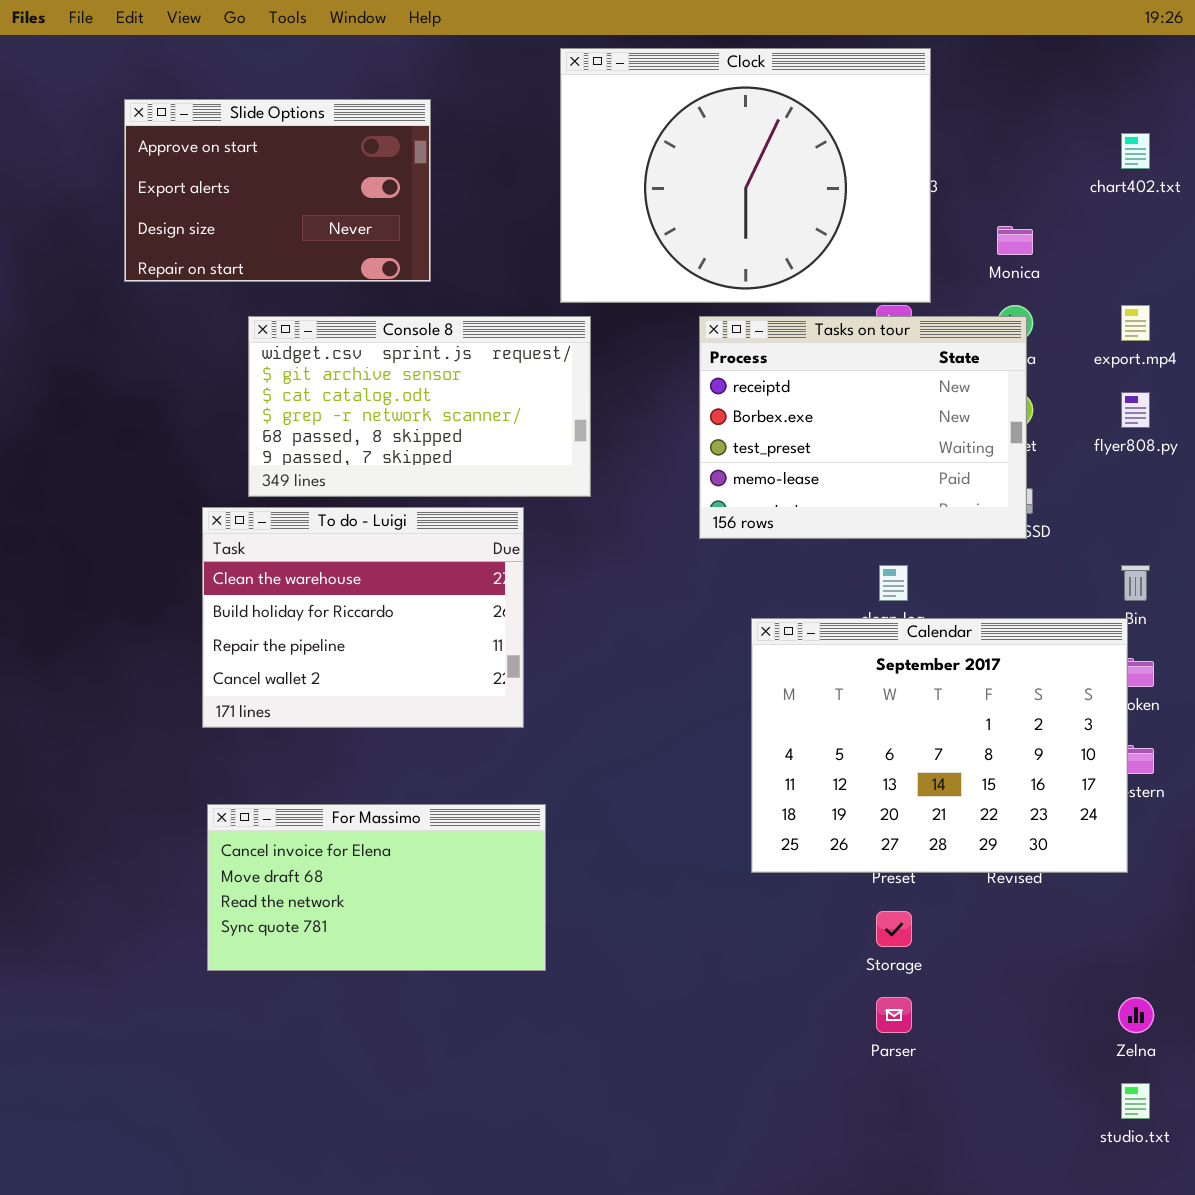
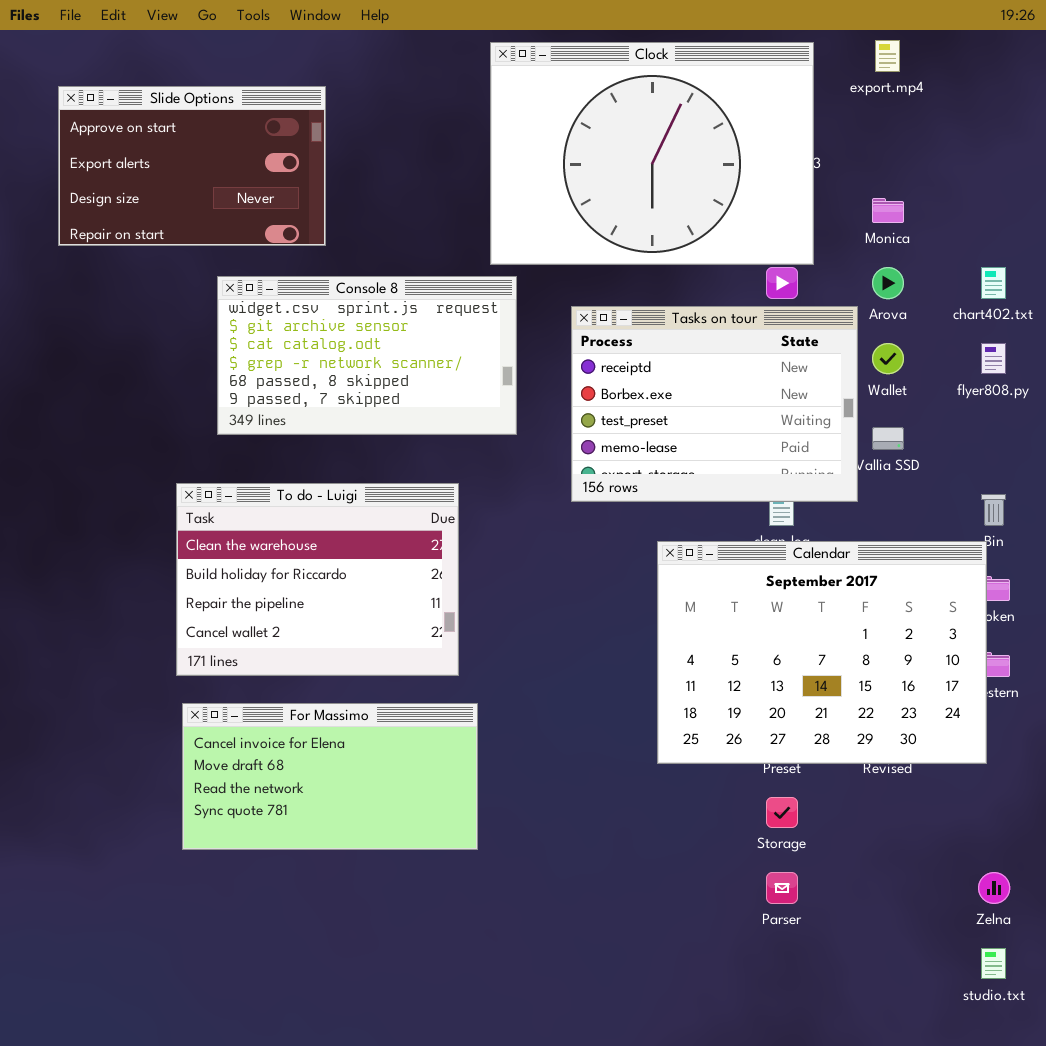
Slide Options: [124,99,431,282] -> [58,86,326,246], moved
chart402.txt: [1121,133,1150,169] -> [981,267,1006,299], moved
export.mp4: [1121,305,1150,341] -> [875,40,900,72], moved
Tasks on tour: [699,316,1027,539] -> [571,306,858,502], moved
To do - Luigi: [202,507,524,728] -> [176,483,459,676], moved

